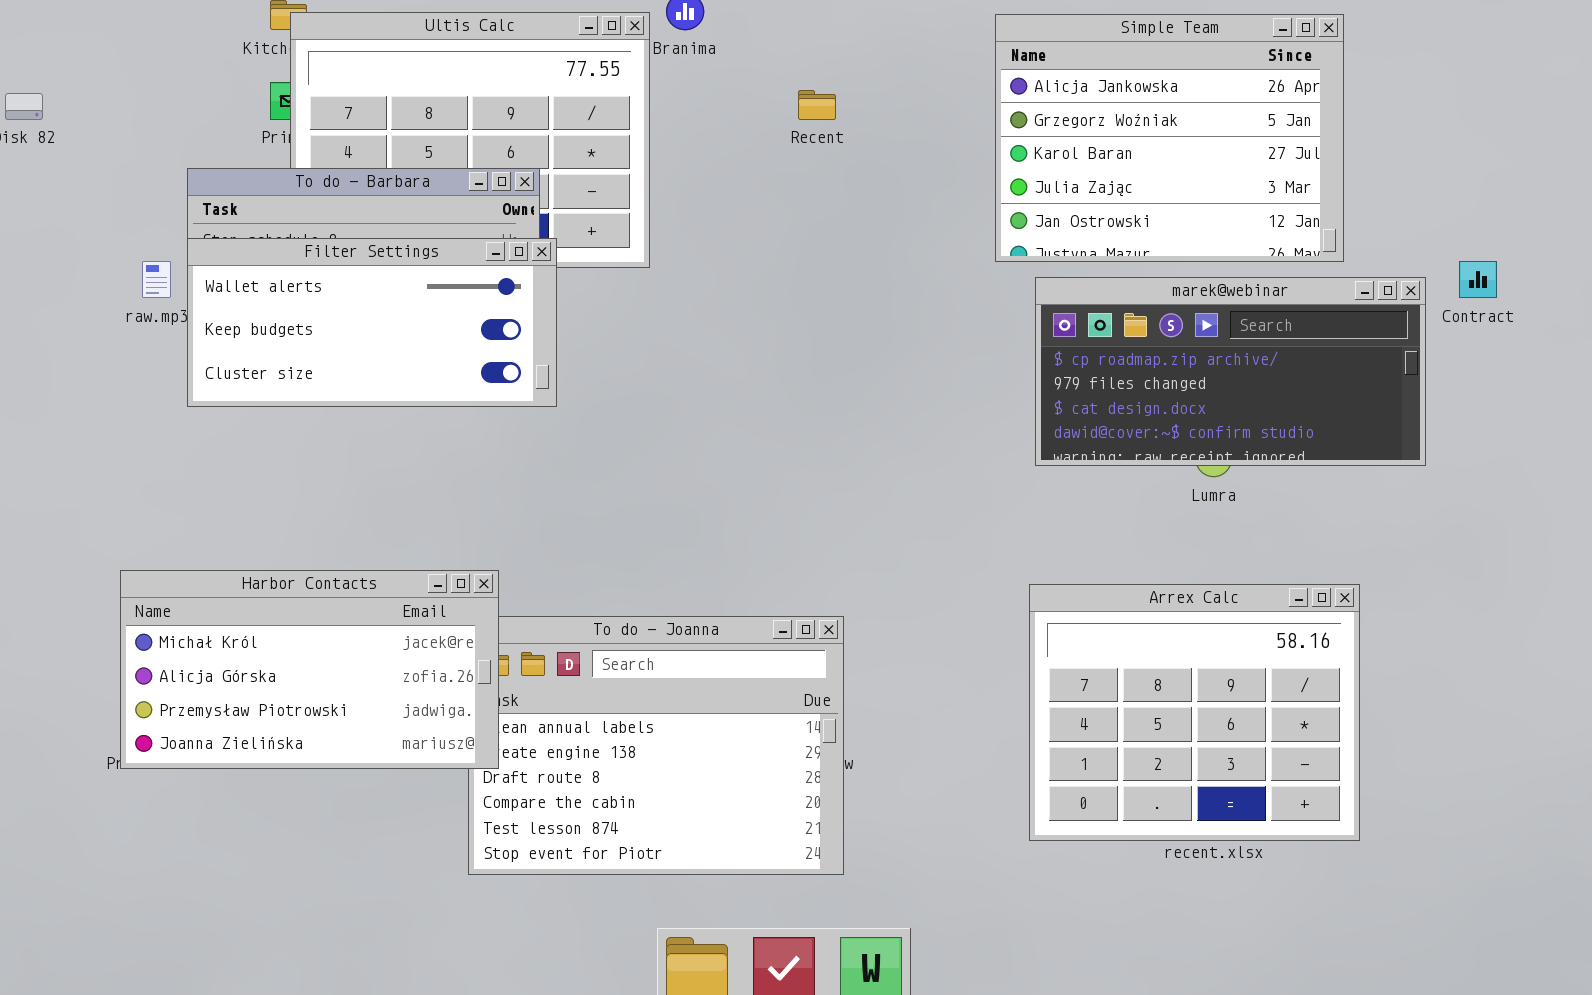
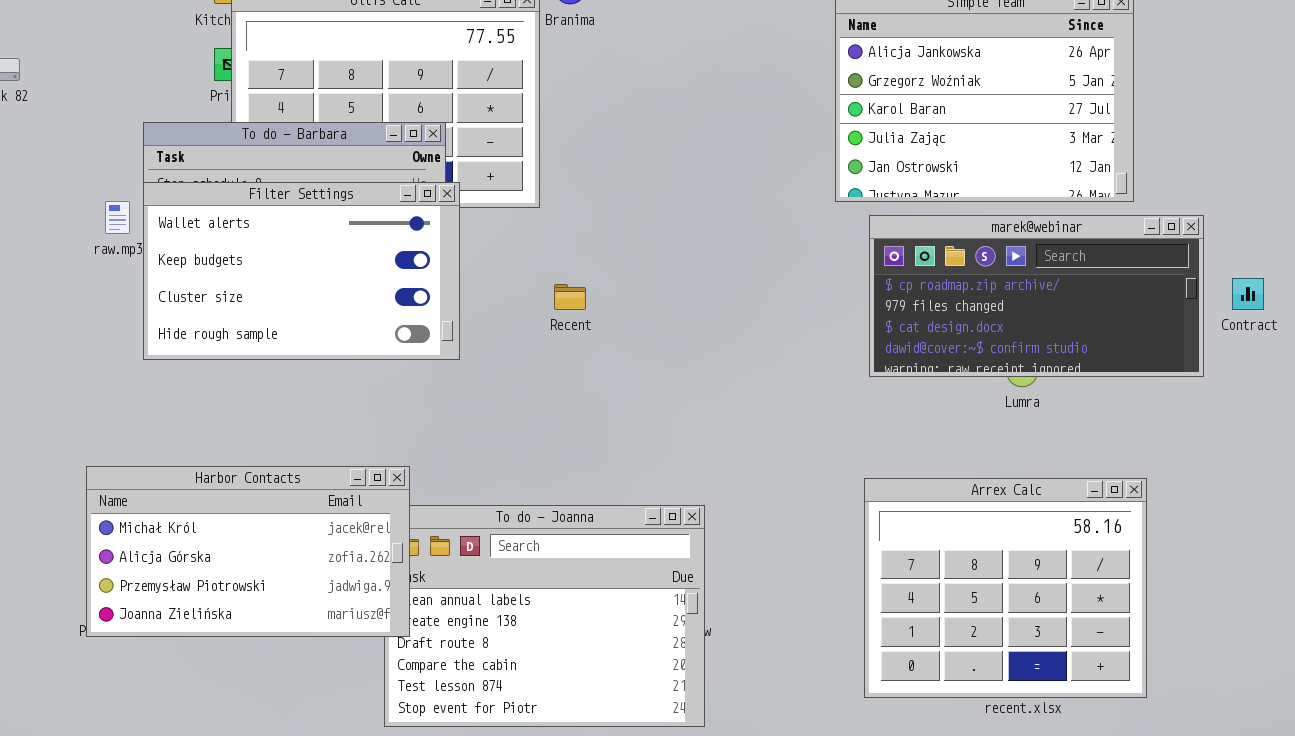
Recent: [798,90,836,120] -> [554,284,586,310], moved
Filter Settings: [187,238,557,407] -> [143,182,460,360], resized
Contract: [1459,261,1497,298] -> [1232,278,1264,310], moved

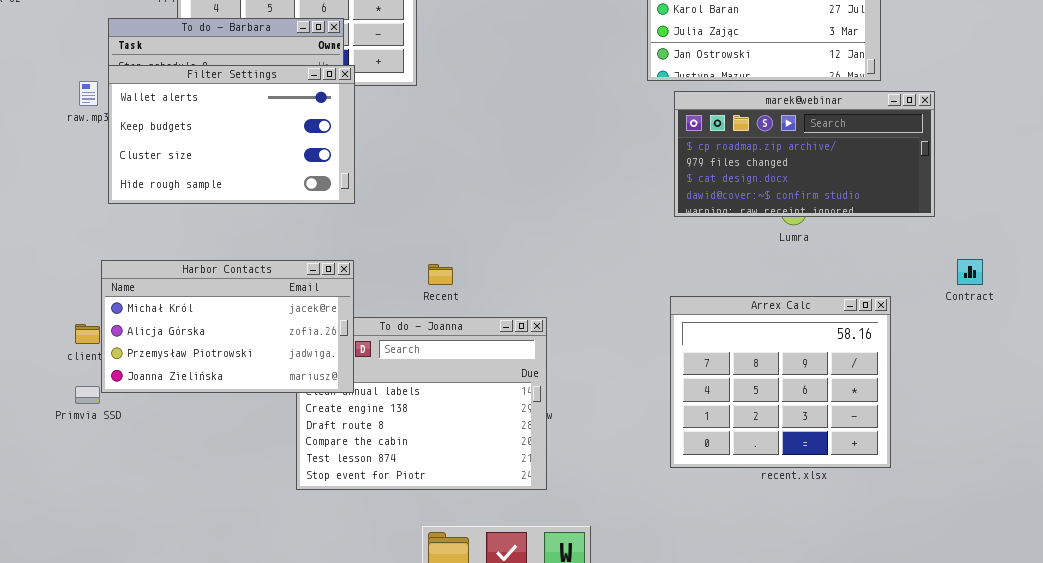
Contract: [1232,278,1264,310] -> [957,259,983,285], moved
Recent: [554,284,586,310] -> [428,264,453,285], moved
Harbor Contacts: [86,466,410,637] -> [101,260,354,393], moved

